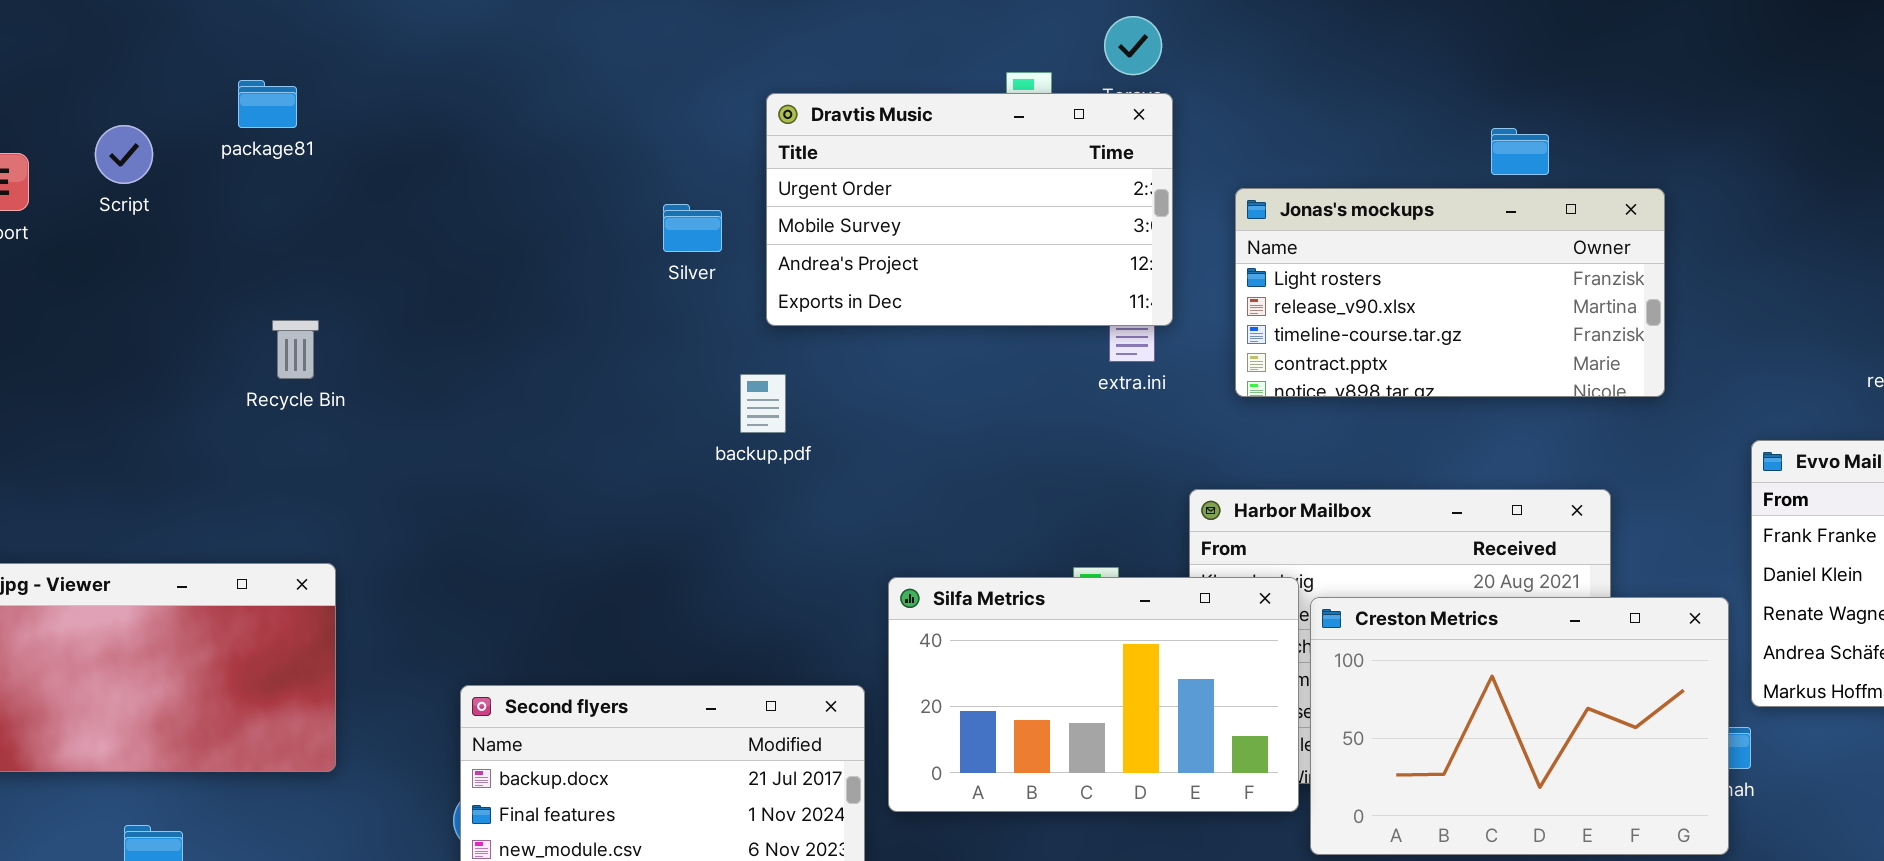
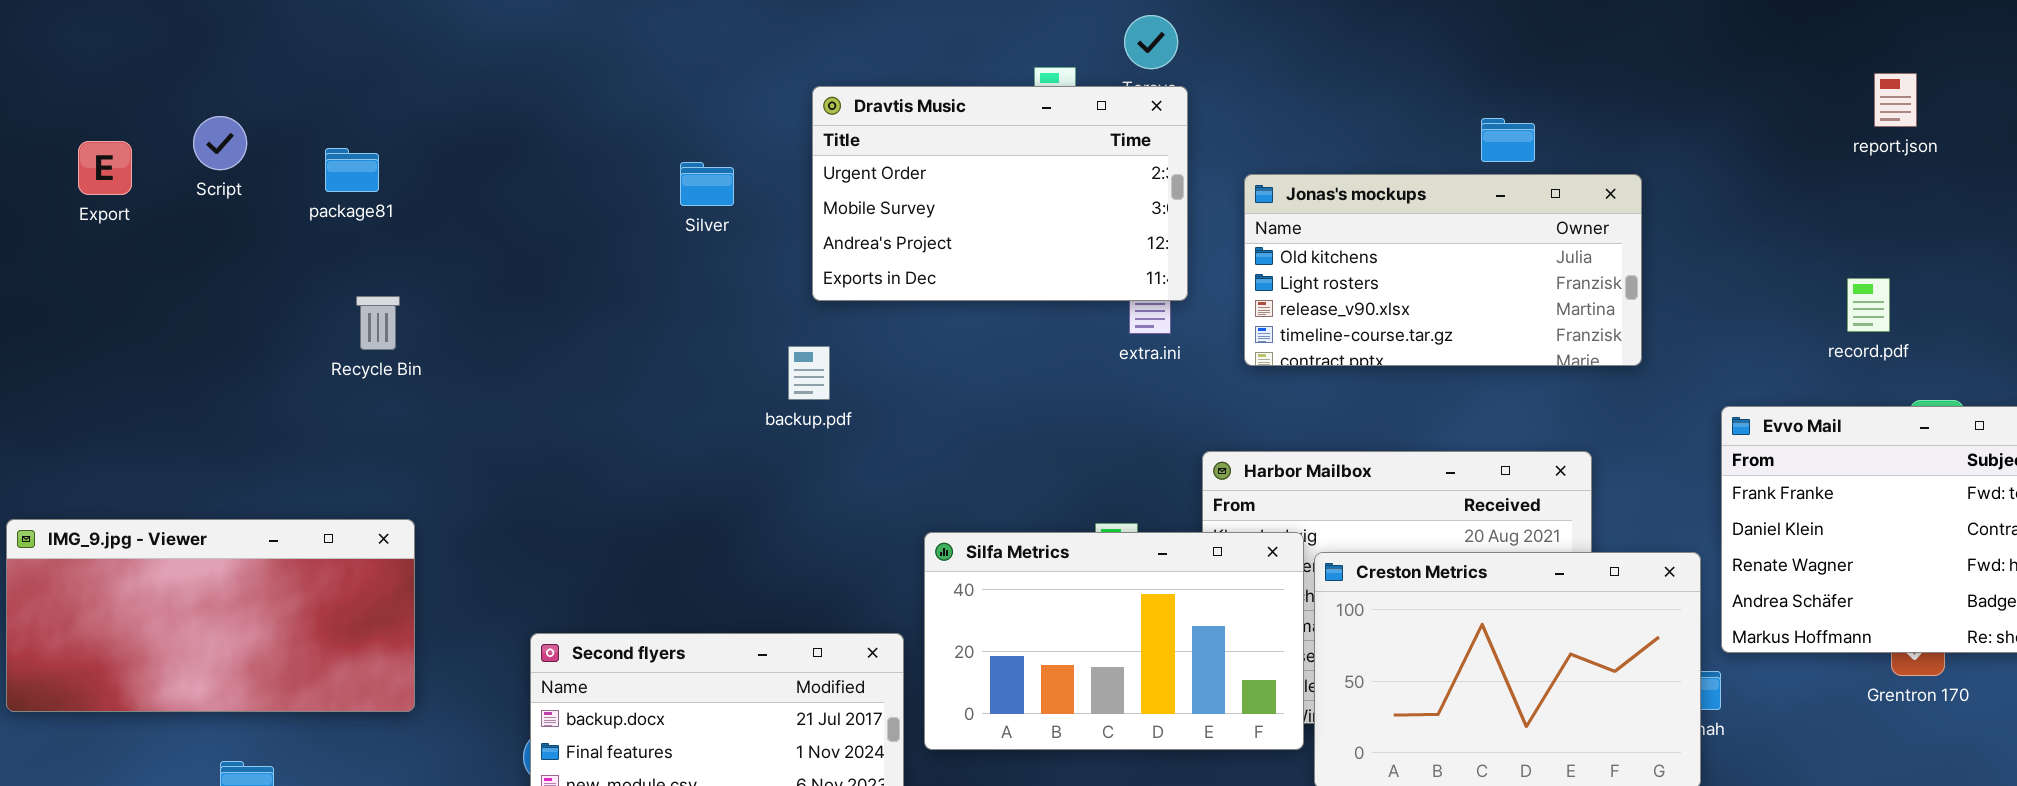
package81: [238,80,297,128] -> [325,148,379,192], moved
Jonas's mockups: [1235,188,1665,397] -> [1244,174,1642,366], scrolled up 1 row
Silver: [663,204,722,252] -> [680,162,734,206], moved

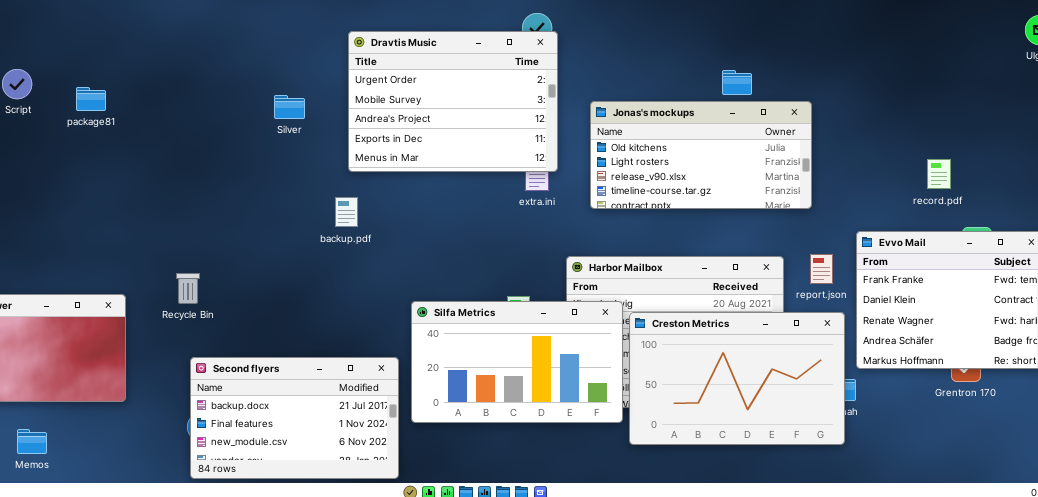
report.json: [1874,73,1917,127] -> [810,254,833,284], moved
Dravtis Music: [812,86,1188,301] -> [348,31,558,172], resized
Recycle Bin: [356,296,400,350] -> [176,273,200,304], moved

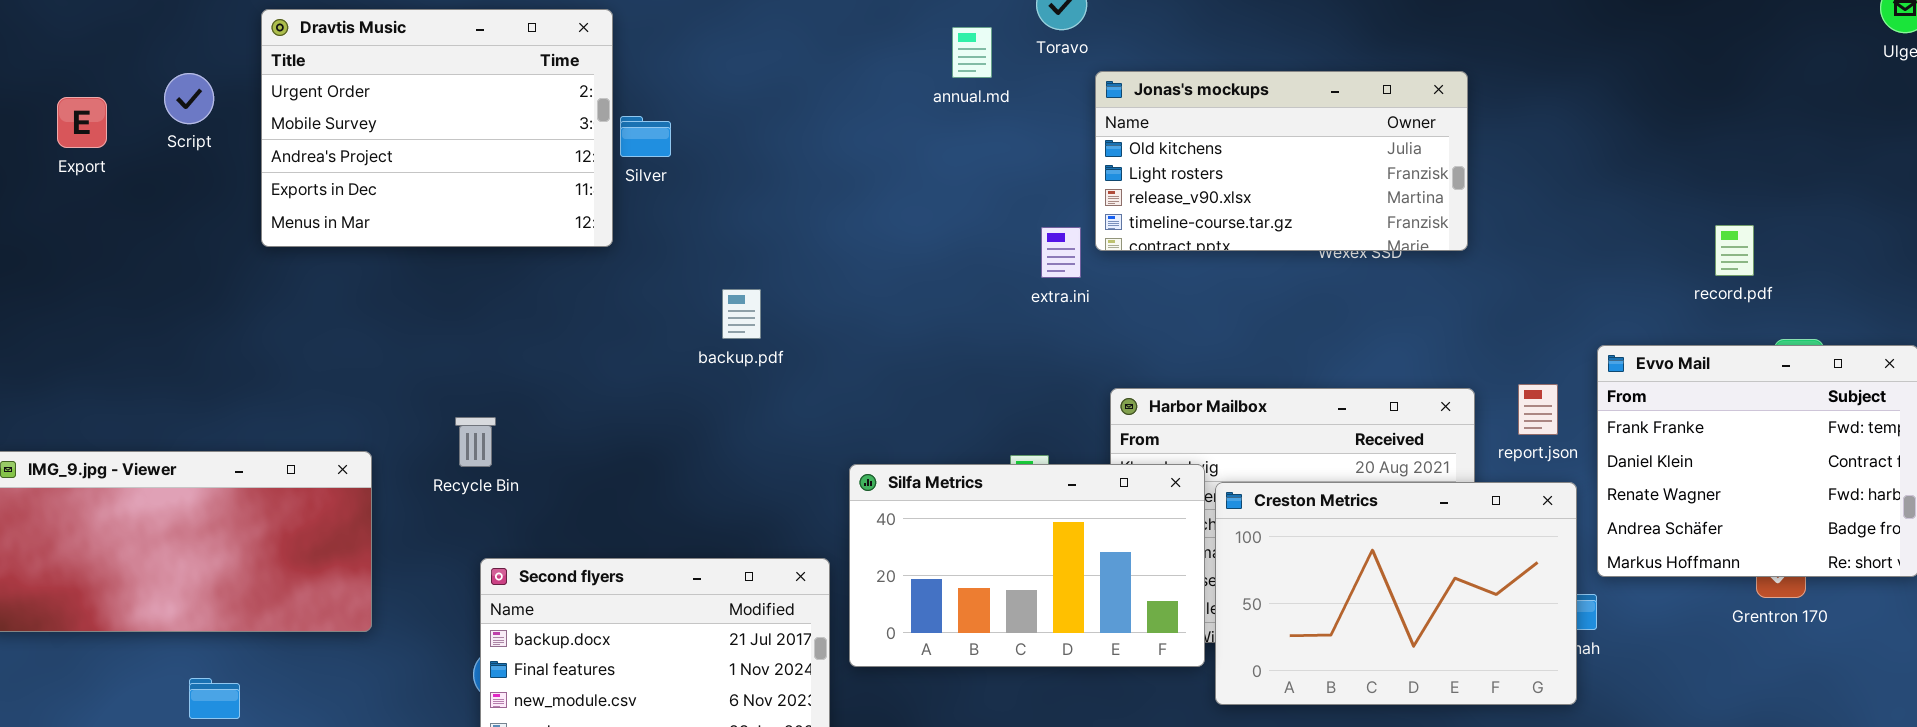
Dravtis Music: [348,31,558,172] -> [261,9,613,247], moved
Jonas's mockups: [590,101,812,209] -> [1095,71,1468,251], moved

